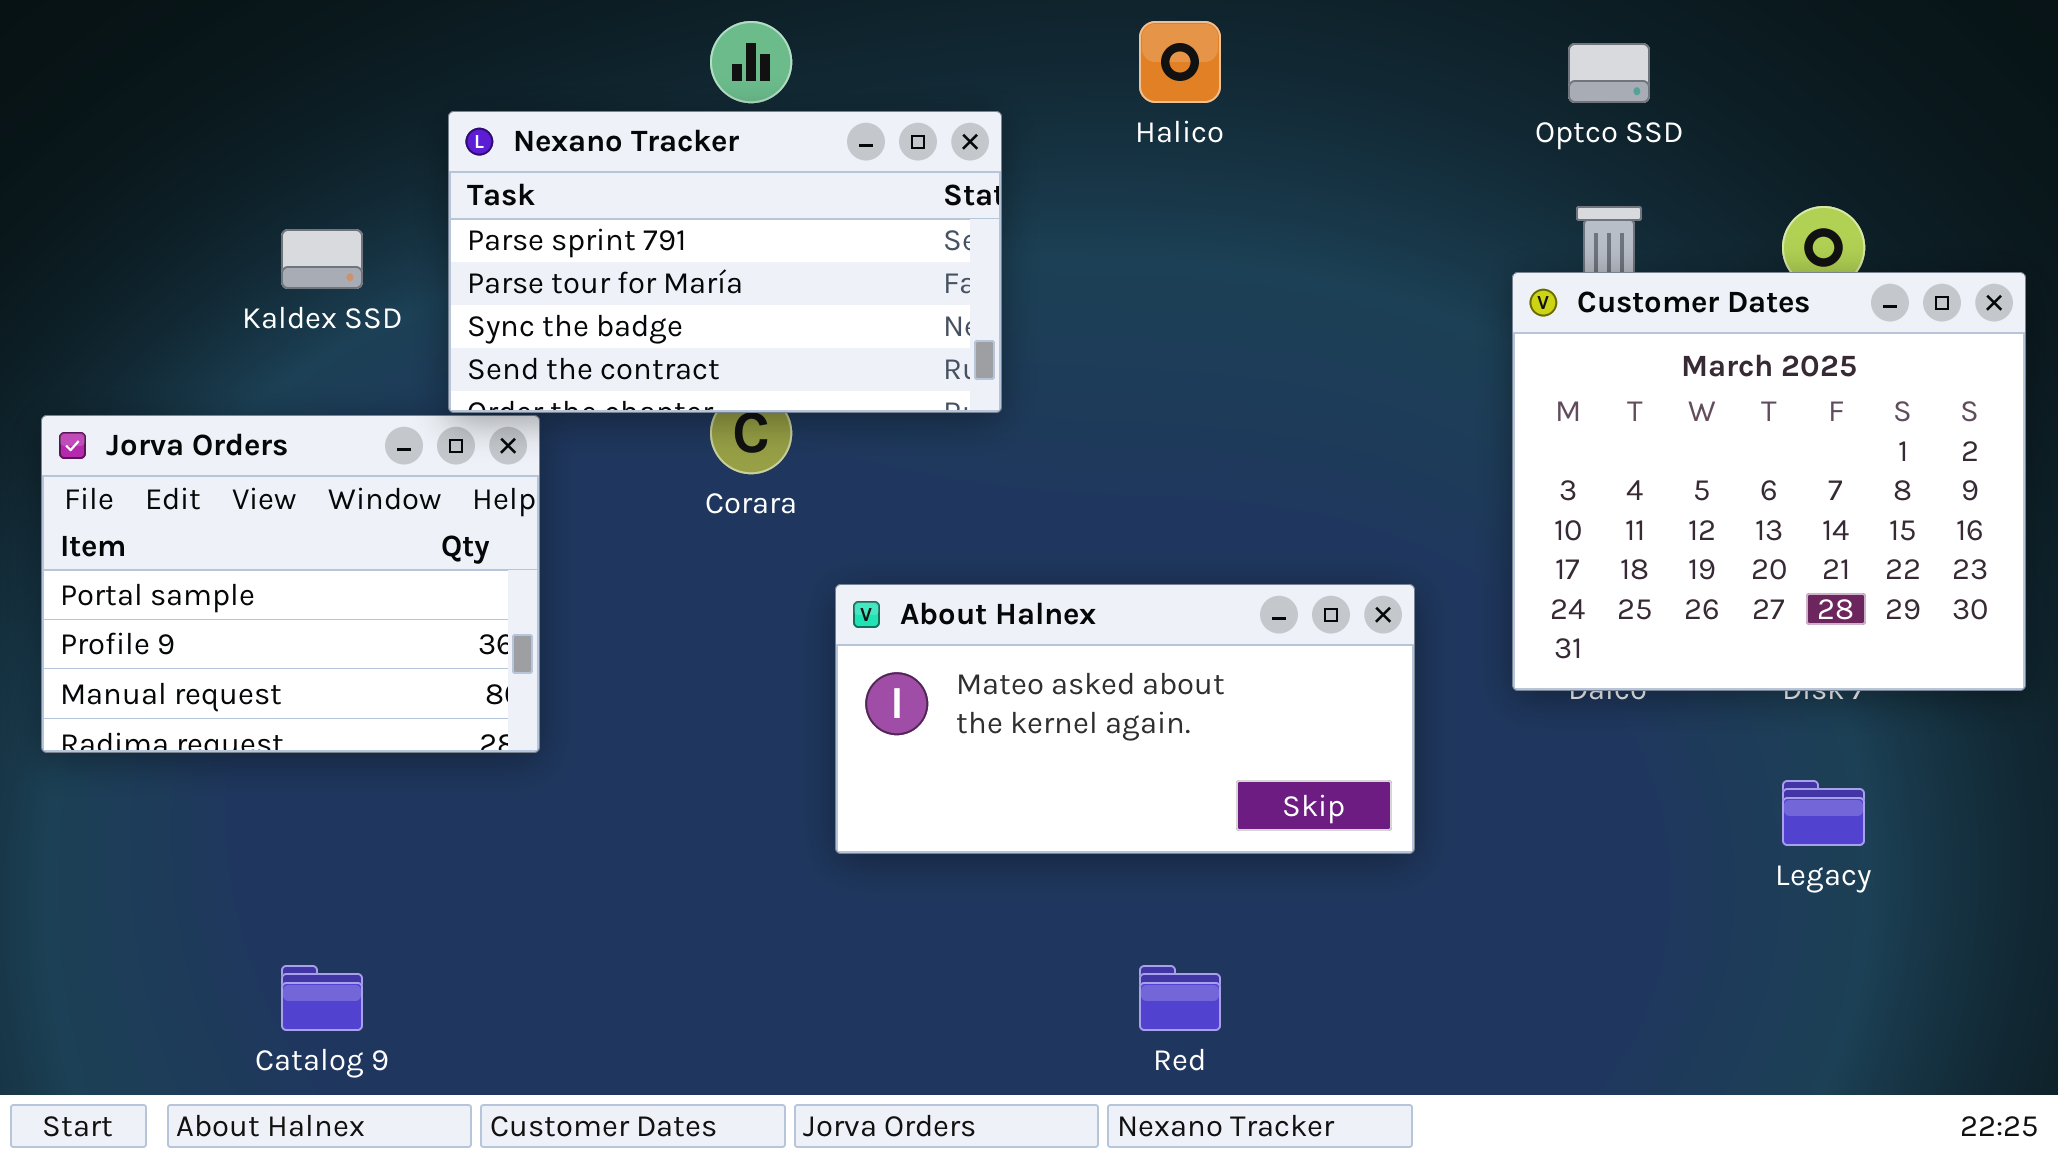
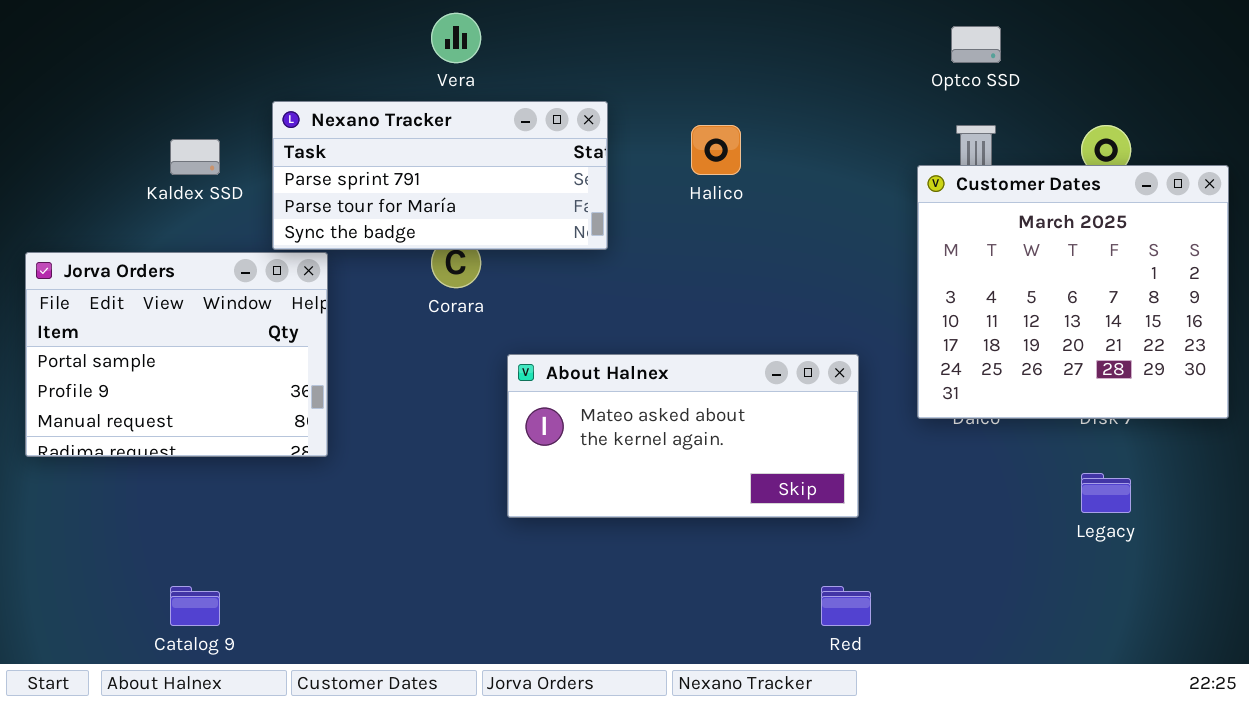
Halico: [1139,21,1221,103] -> [691,125,741,175], moved
Nexano Tracker: [448,111,1002,413] -> [272,101,608,250], resized
Red: [1139,965,1221,1031] -> [821,586,871,626], moved

